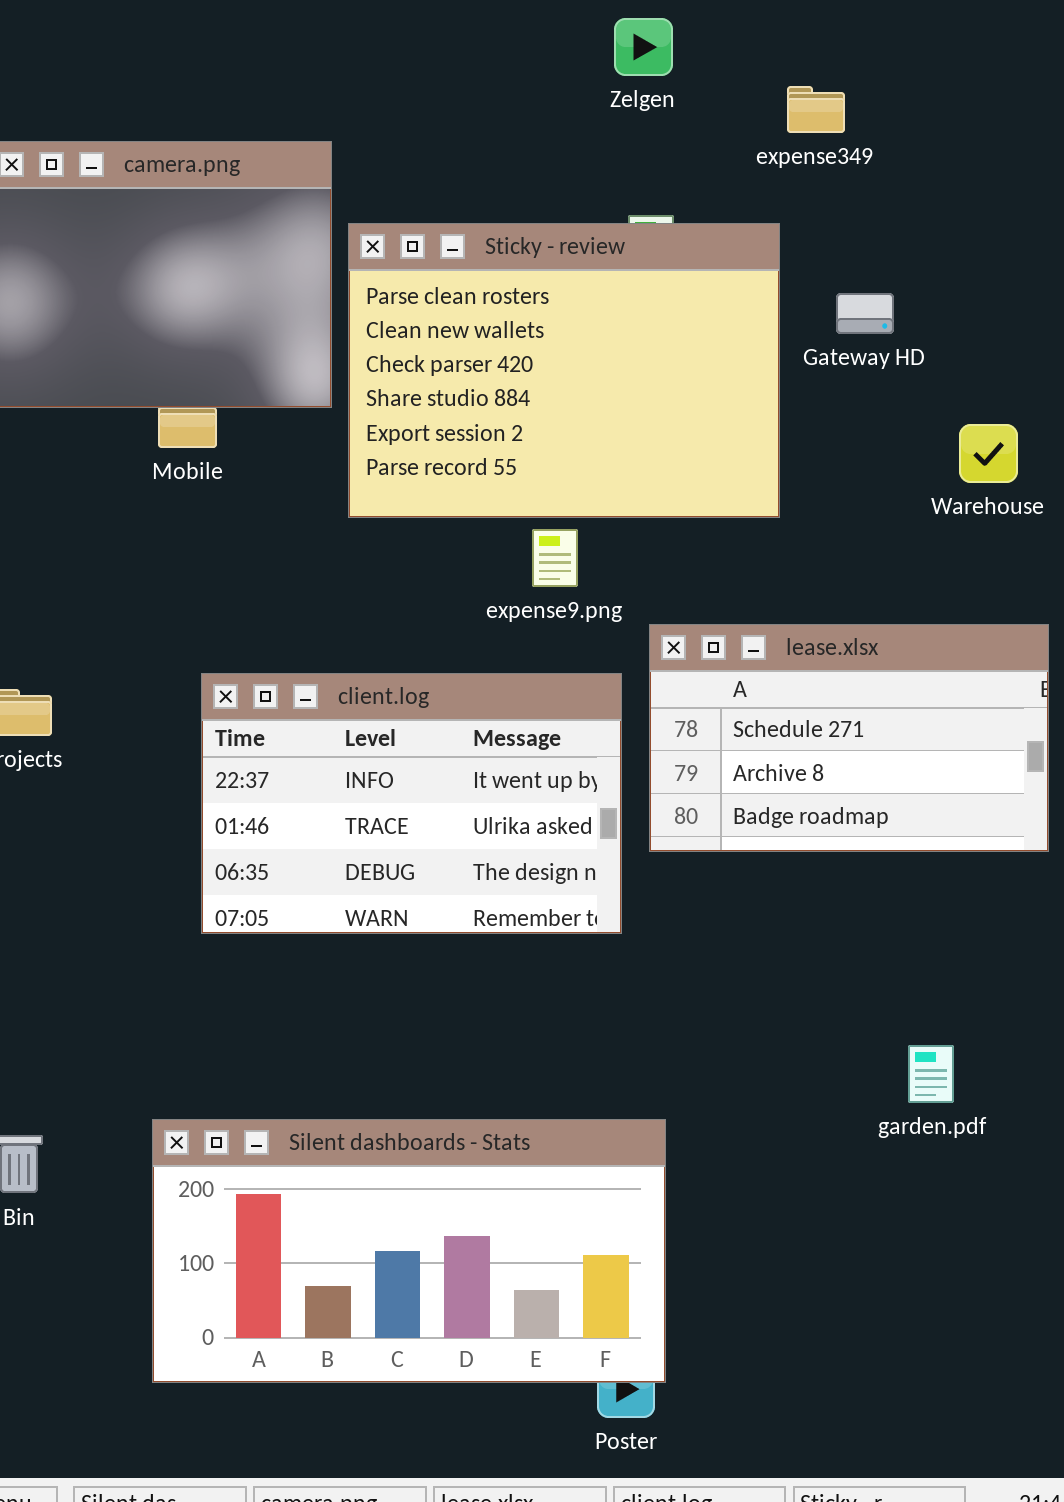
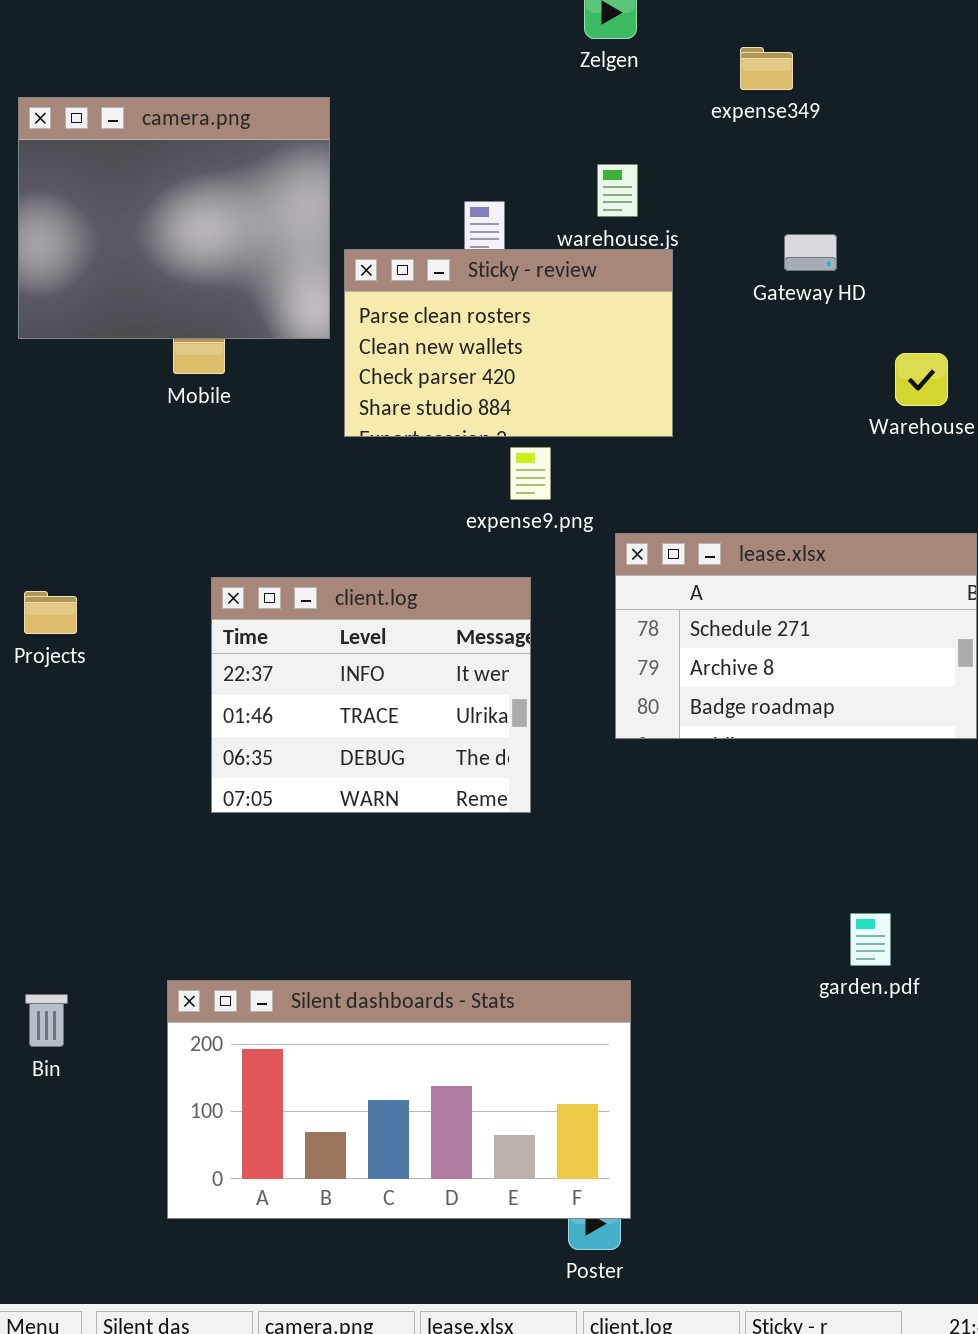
Sticky - review: [348,223,780,518] -> [344,249,673,437], resized
client.log: [201,673,622,934] -> [211,577,531,813], resized

